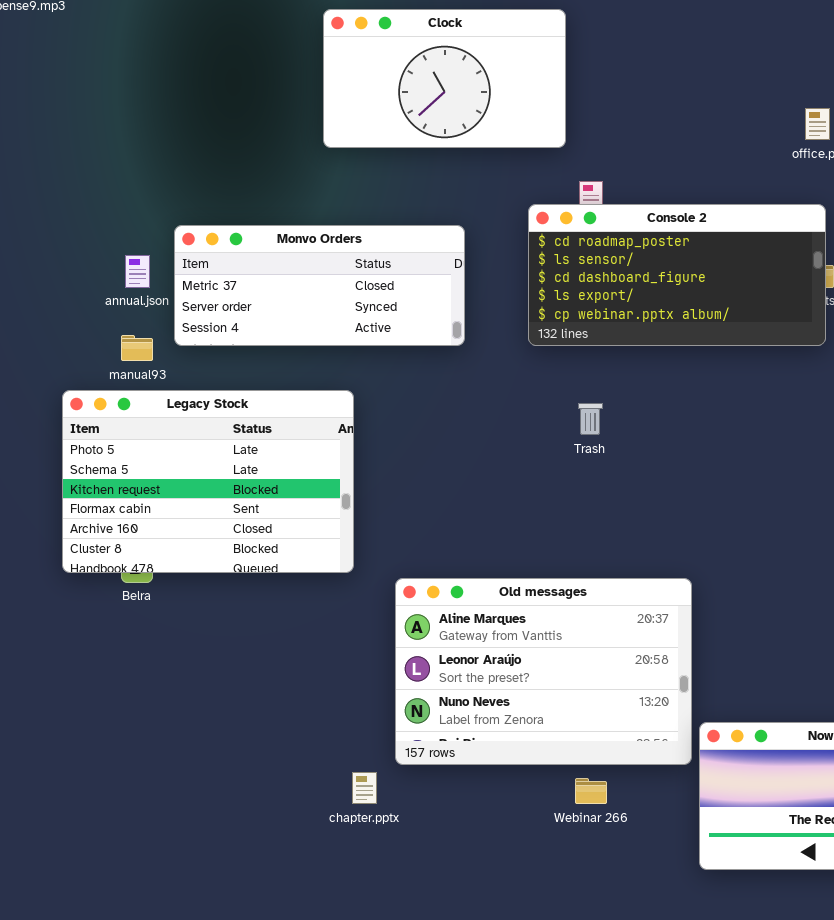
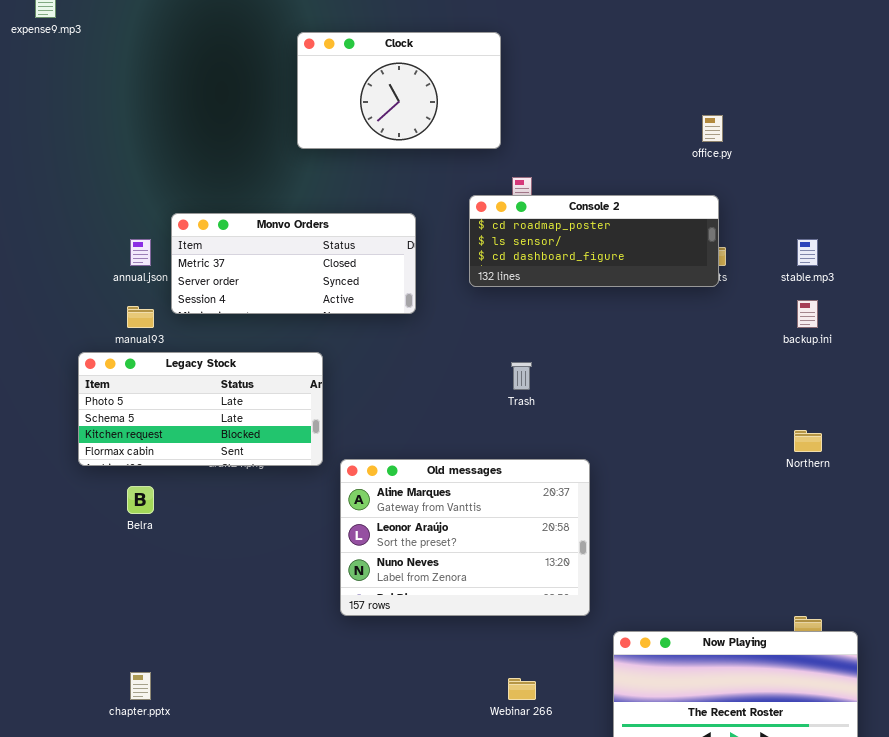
Console 2: [528,204,826,346] -> [469,195,719,287], resized
Legacy Stock: [62,390,354,573] -> [78,352,323,466], resized
Old messages: [395,578,692,765] -> [340,459,590,616], moved
chapter.pptx: [352,772,377,804] -> [130,672,151,700], moved

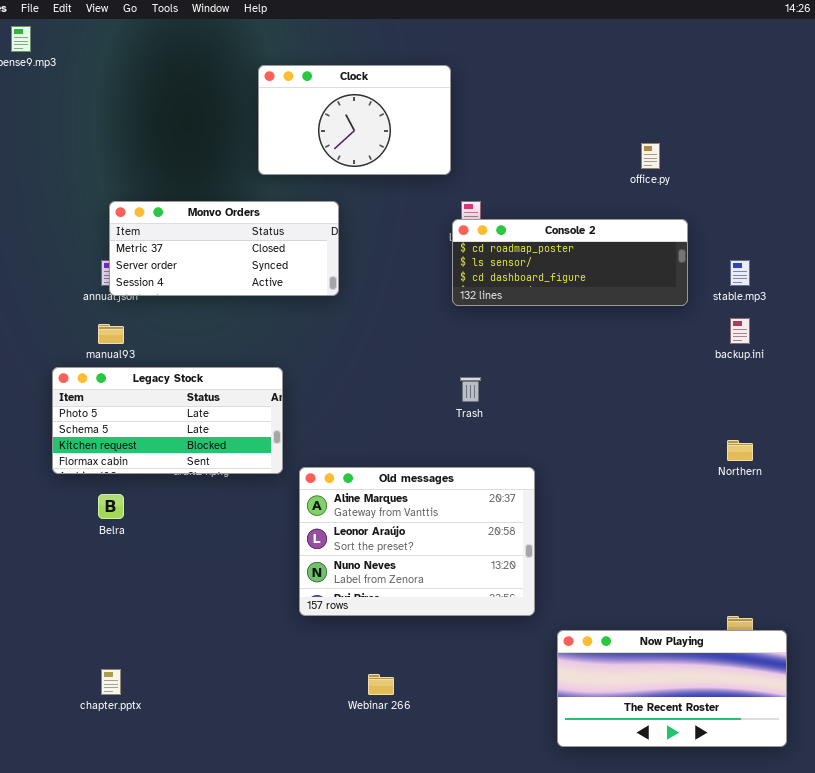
Console 2: [469,195,719,287] -> [452,219,688,306], moved
Monvo Orders: [171,213,416,314] -> [109,201,339,296], moved
Webinar 266: [508,678,536,700] -> [368,674,394,695], moved

